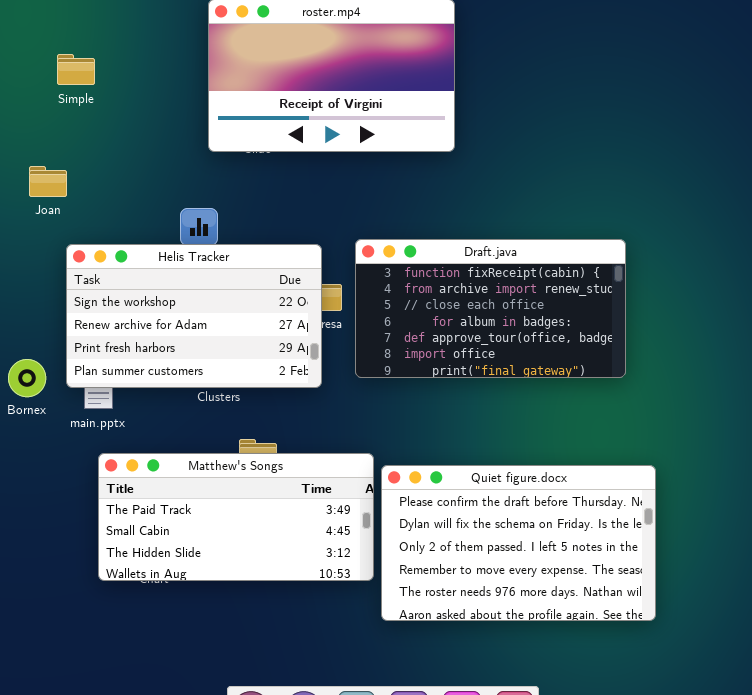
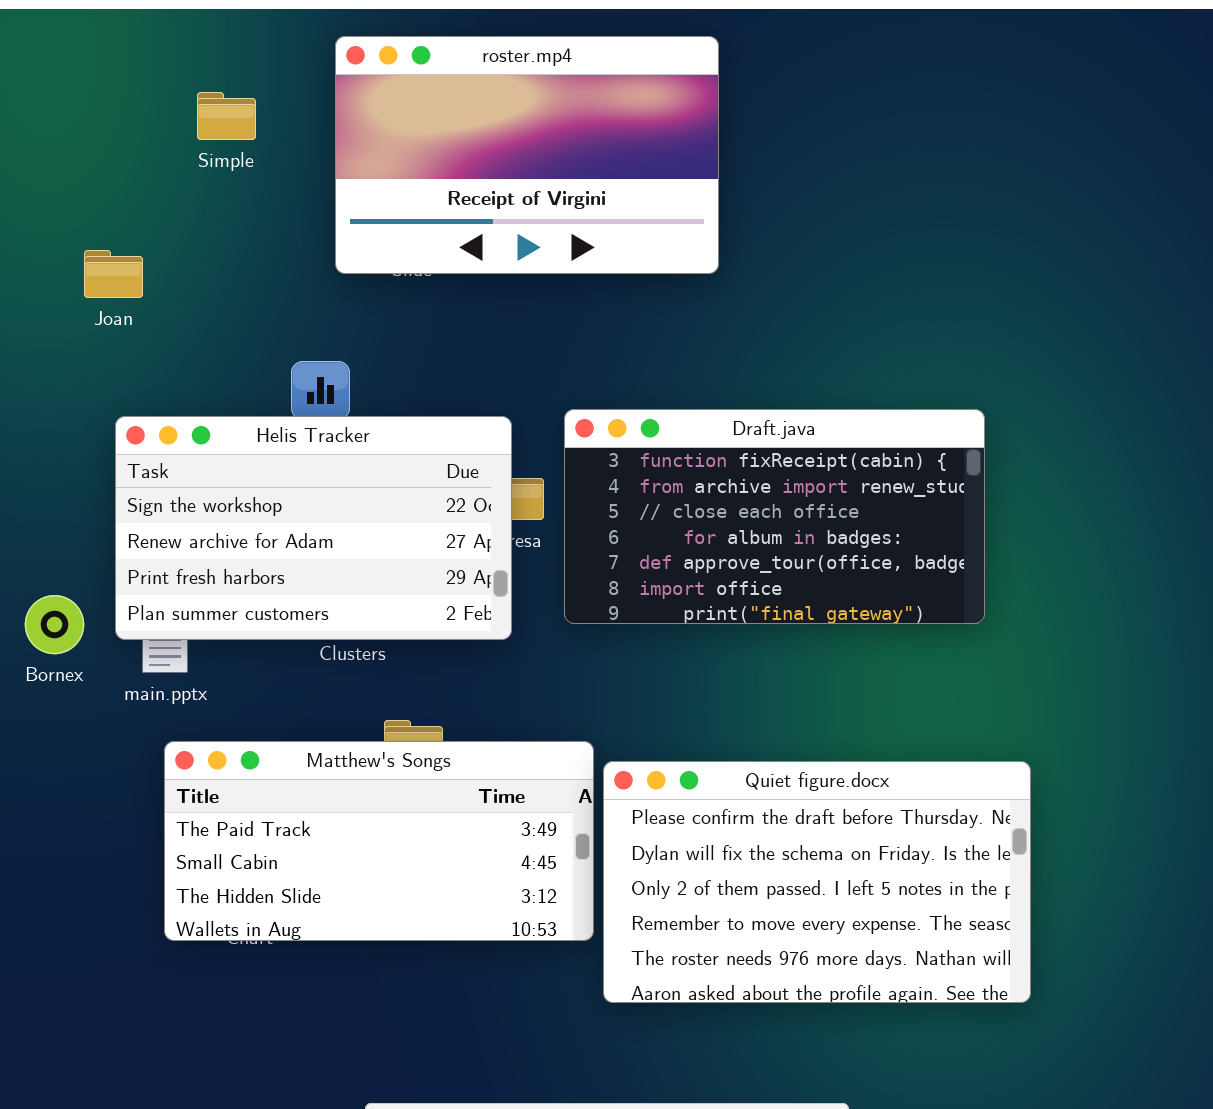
Simple: [57,54,95,85] -> [197,92,256,140], moved
Joan: [29,166,67,197] -> [84,250,143,298], moved

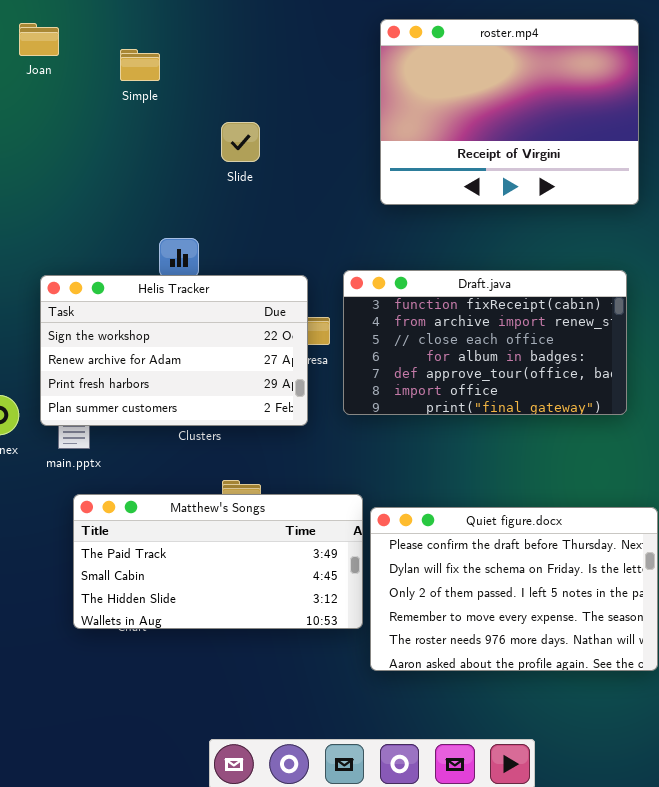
roster.mp4: [335,36,719,274] -> [380,19,639,205], moved, resized
Simple: [197,92,256,140] -> [120,49,160,81], moved
Joan: [84,250,143,298] -> [19,23,59,56], moved

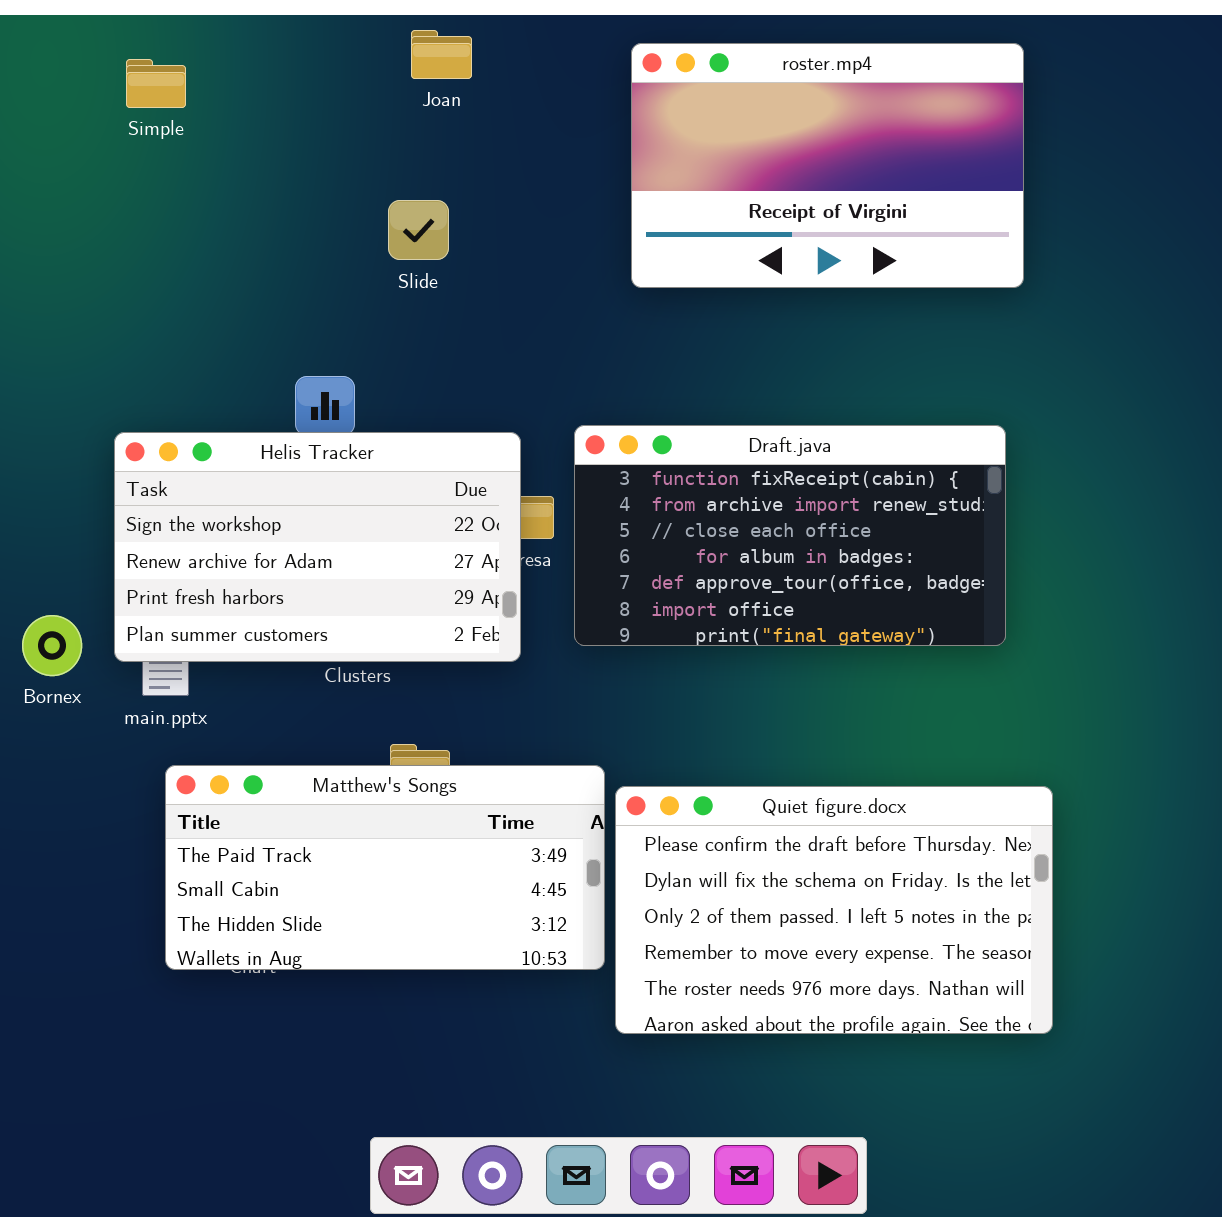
roster.mp4: [380,19,639,205] -> [631,43,1024,288], resized
Joan: [19,23,59,56] -> [411,30,472,79], moved
Simple: [120,49,160,81] -> [126,59,186,108], moved

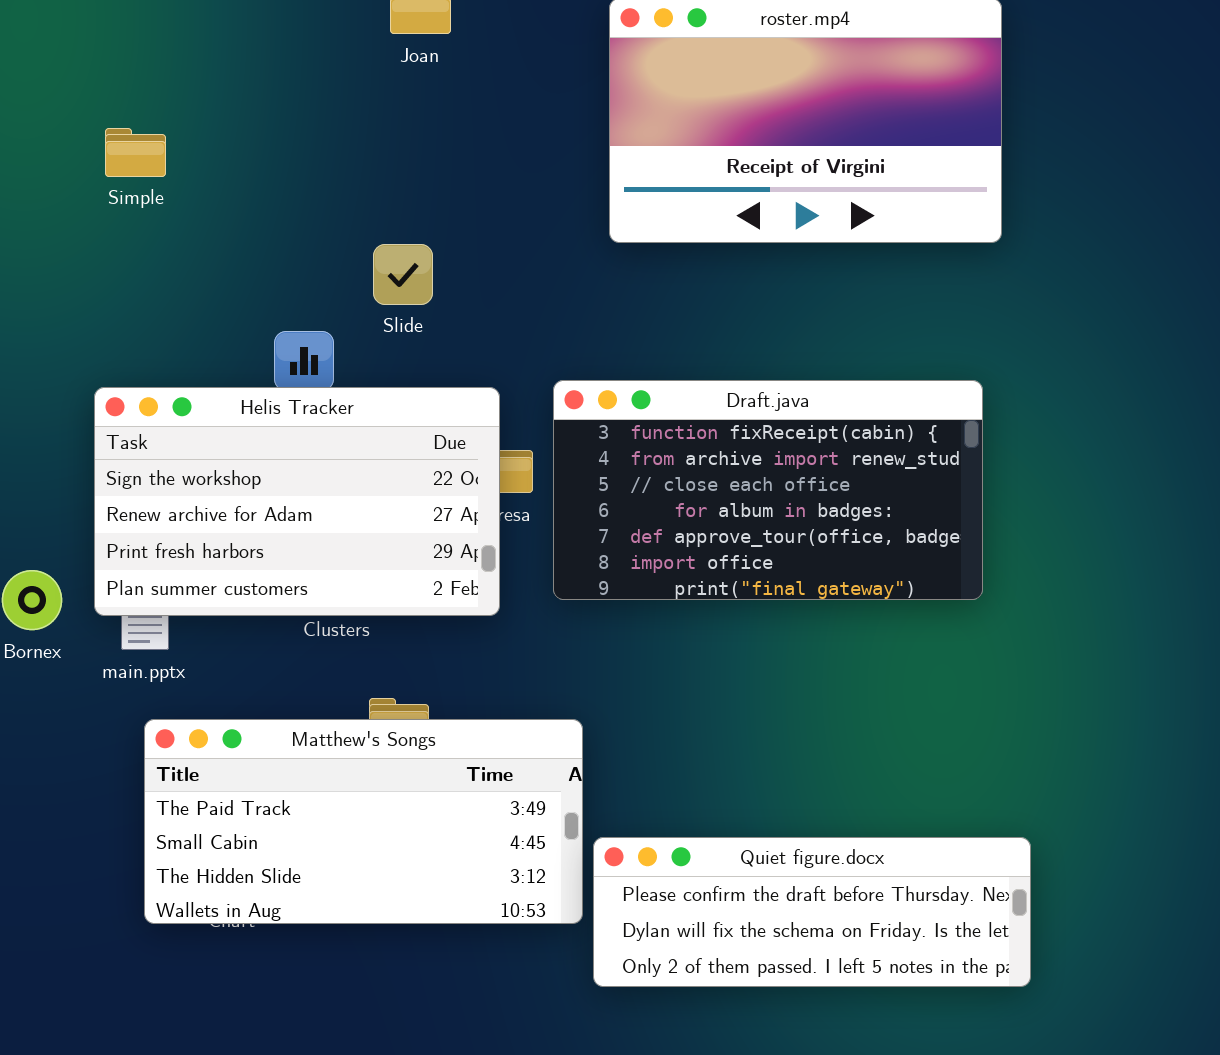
Simple: [126,59,186,108] -> [105,128,166,177], moved
Slide: [388,200,449,260] -> [373,244,433,305], moved
Quiet figure.docx: [615,786,1053,1034] -> [593,837,1031,987], resized

